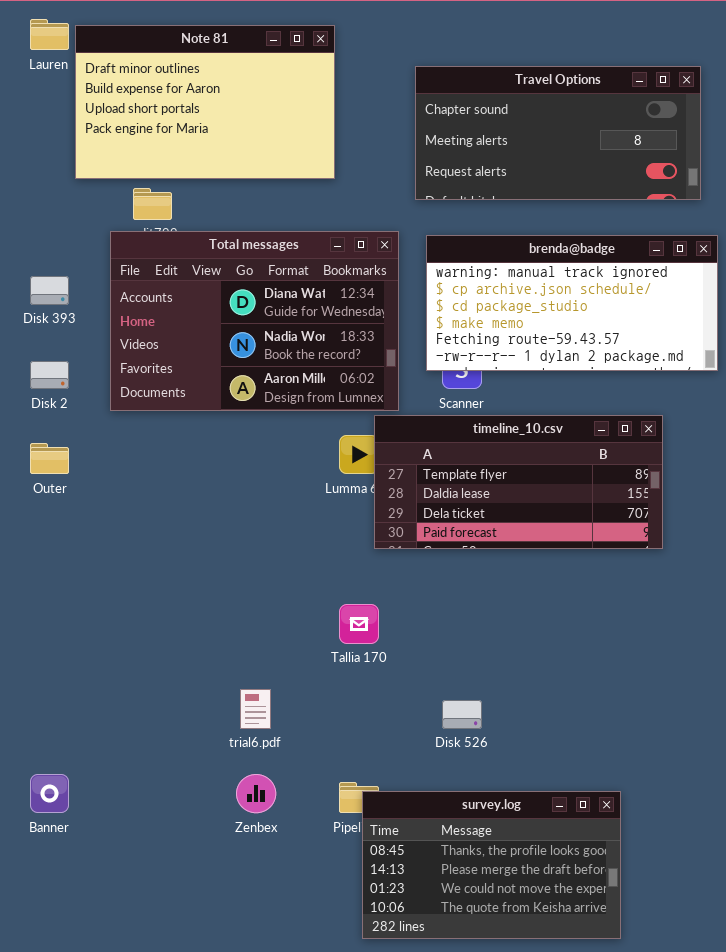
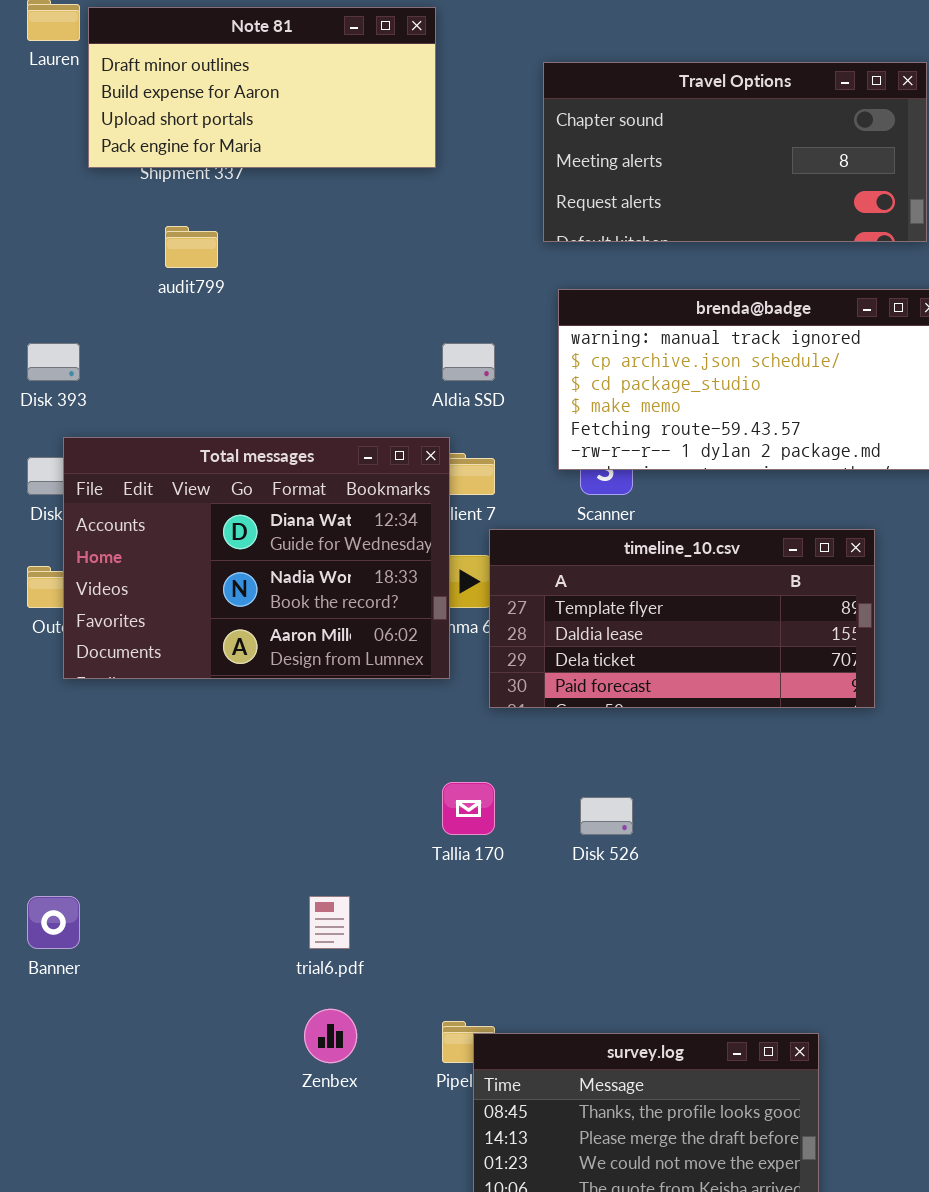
Note 81: [75,25,335,179] -> [88,7,436,168], resized
Total messages: [110,231,399,411] -> [63,437,450,679], moved
Disk 526: [442,700,482,729] -> [580,797,633,835], moved
Banner: [30,774,69,813] -> [27,896,80,949], moved

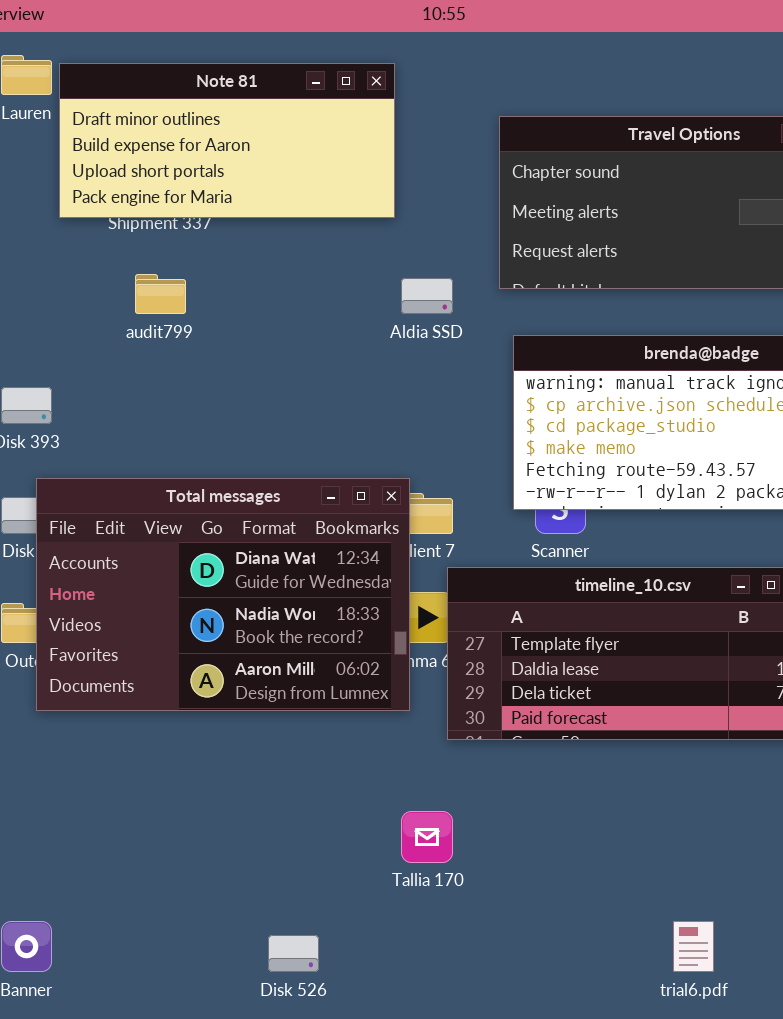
Aldia SSD: [442,343,495,381] -> [401,278,453,314], moved
Disk 526: [580,797,633,835] -> [268,935,319,972], moved
trial6.pdf: [309,896,350,949] -> [673,921,714,972], moved

